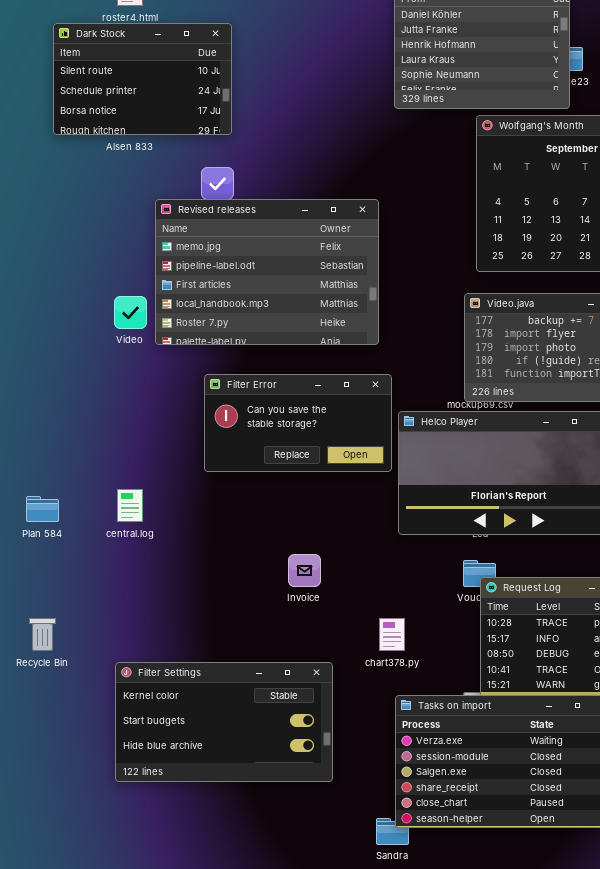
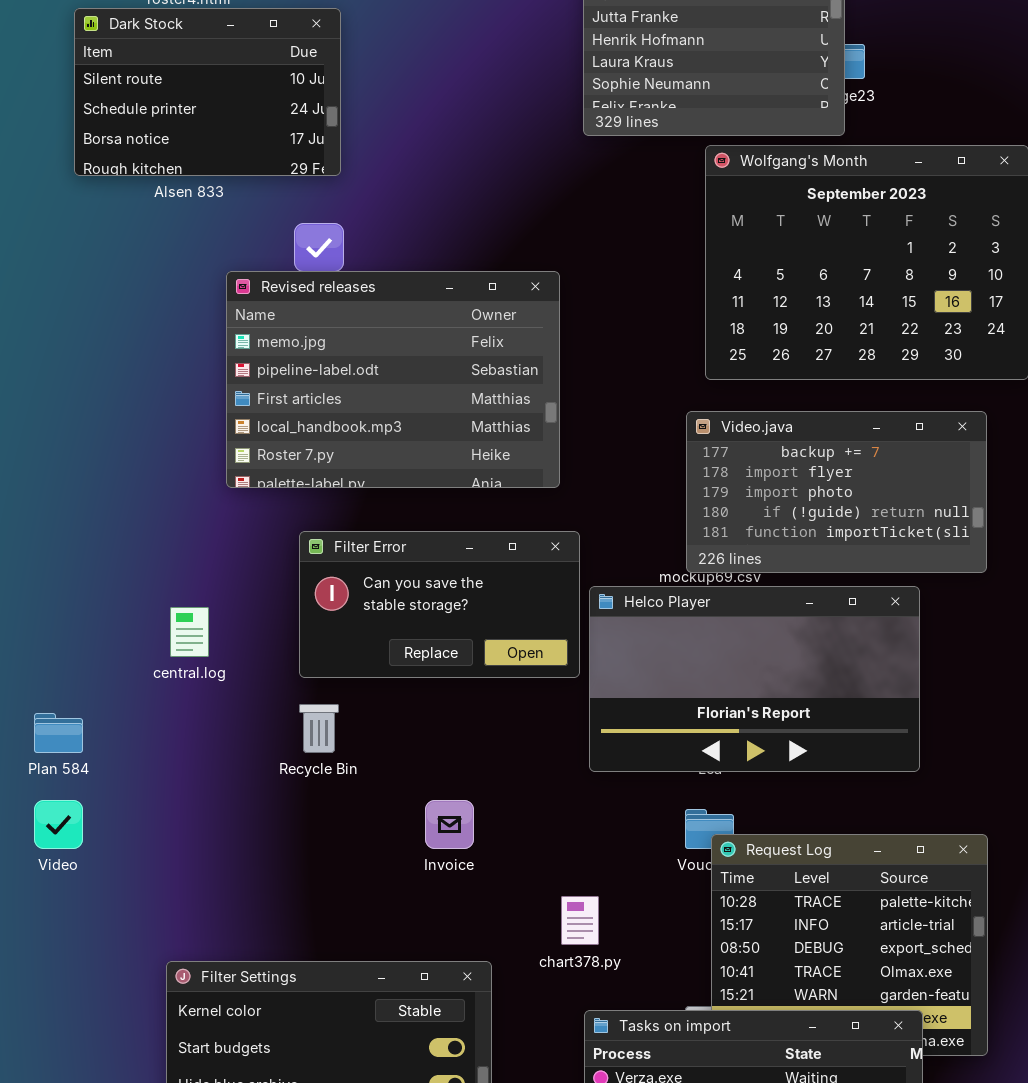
Video: [114,296,147,329] -> [34,800,83,849], moved
central.log: [117,489,143,522] -> [170,607,209,657], moved
Recycle Bin: [29,618,56,651] -> [299,704,339,753], moved

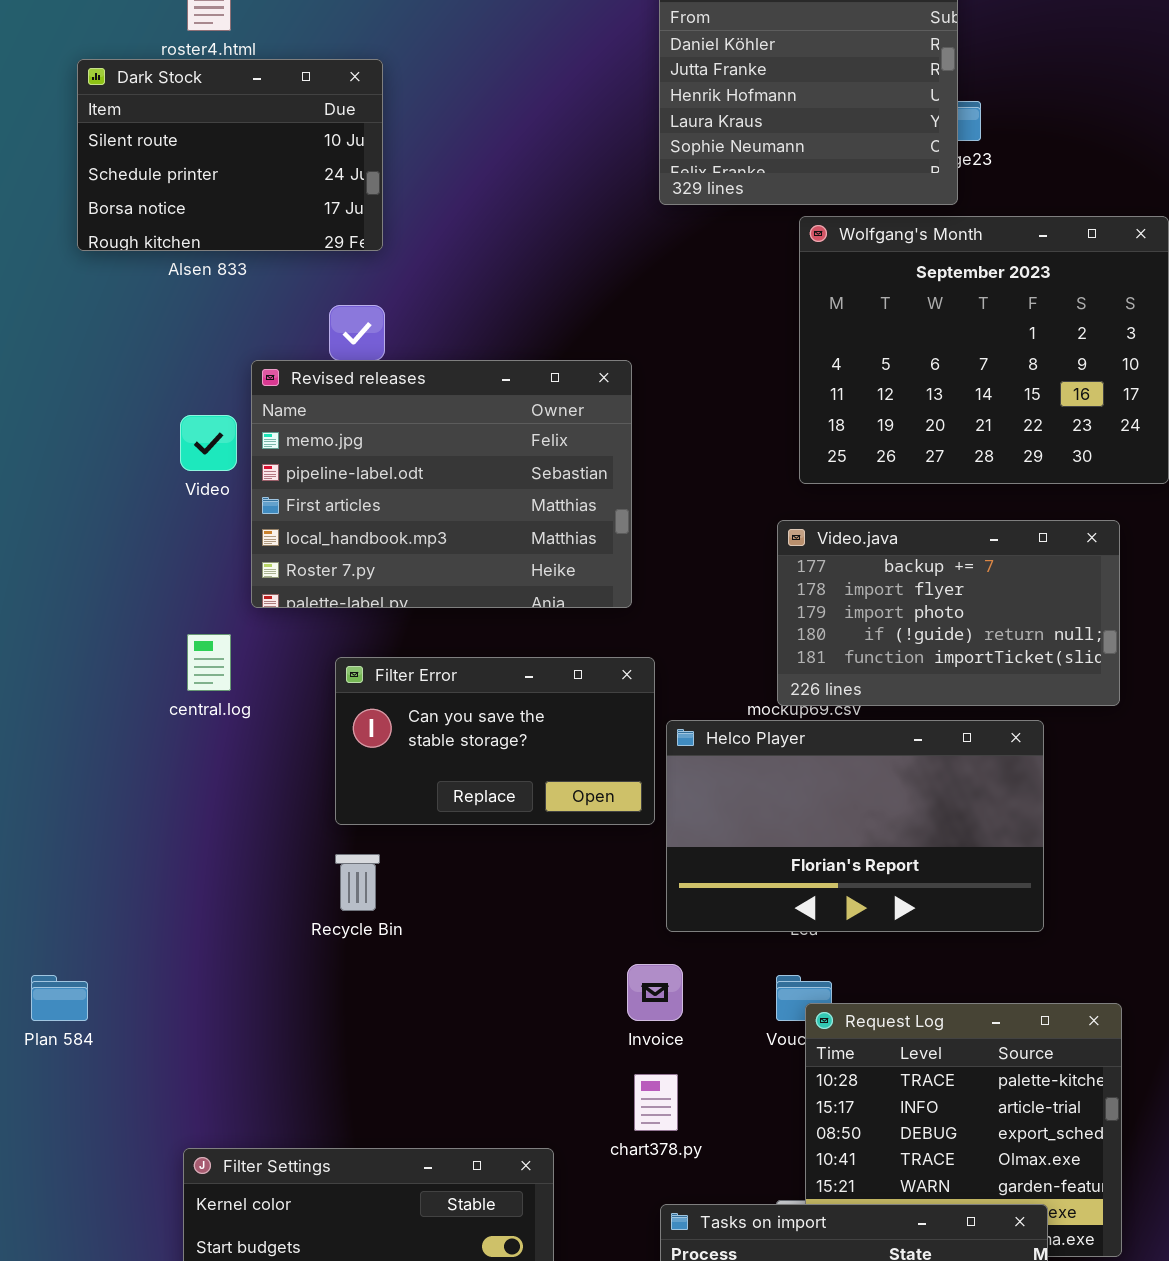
central.log: [170,607,209,657] -> [187,634,231,691], moved
Plan 584: [34,713,83,753] -> [31,975,88,1021], moved
Video: [34,800,83,849] -> [180,415,237,471], moved
Invoice: [425,800,474,849] -> [627,964,683,1021], moved

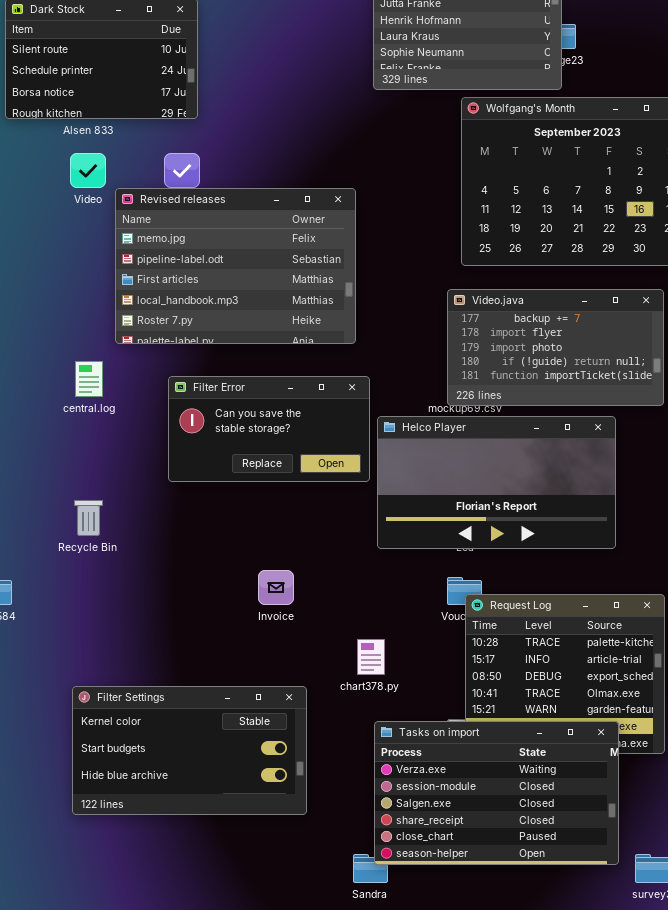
Video: [180,415,237,471] -> [70,153,106,188], moved
Recycle Bin: [335,854,380,911] -> [74,500,103,536], moved
Invoice: [627,964,683,1021] -> [258,570,294,605], moved

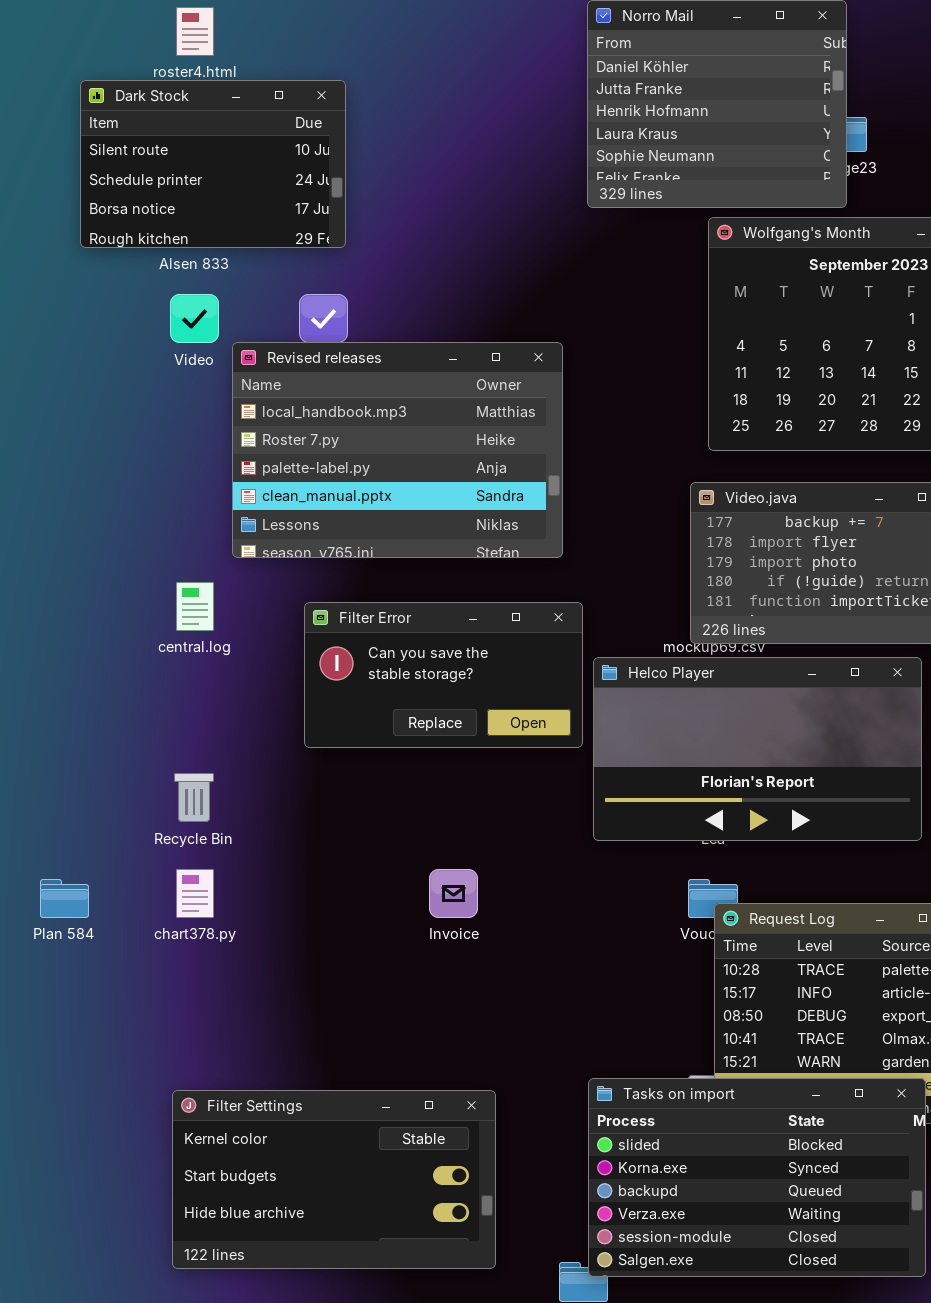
Revised releases: [115,188,356,344] -> [232,342,563,558], scrolled down 3 rows
chart378.py: [357,639,385,675] -> [176,869,214,918], moved
Filter Settings: [72,686,307,815] -> [172,1090,496,1269], moved
Tasks on import: [374,721,619,865] -> [588,1078,926,1277], scrolled up 3 rows

